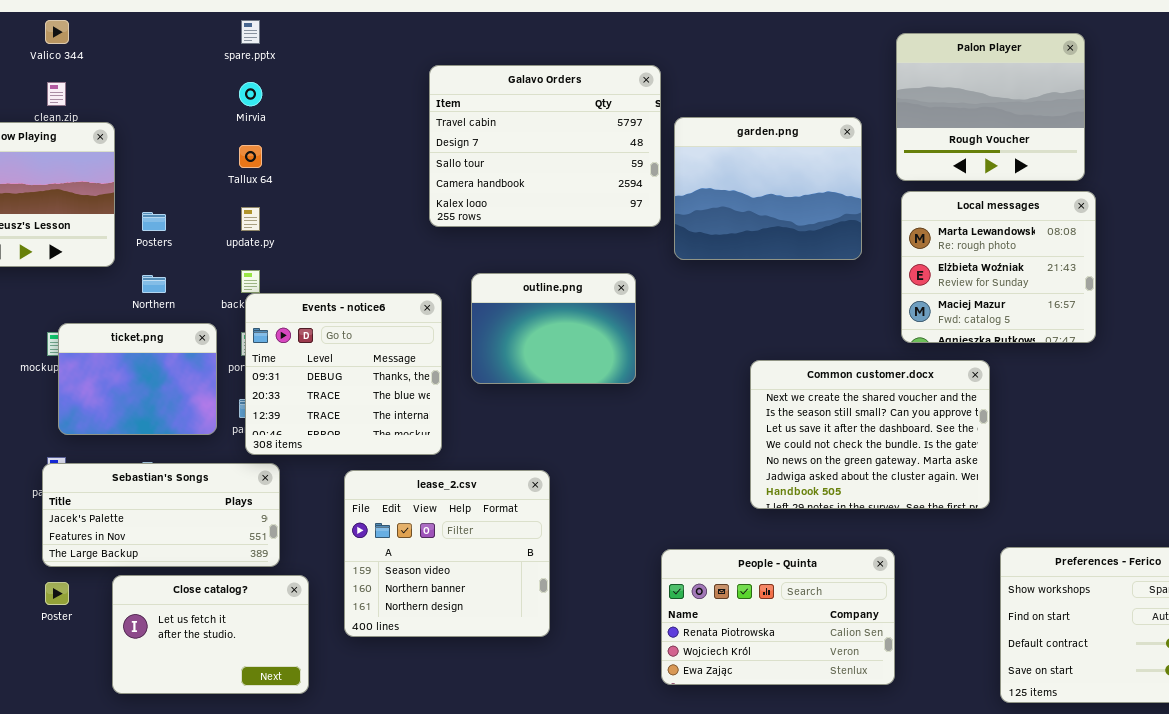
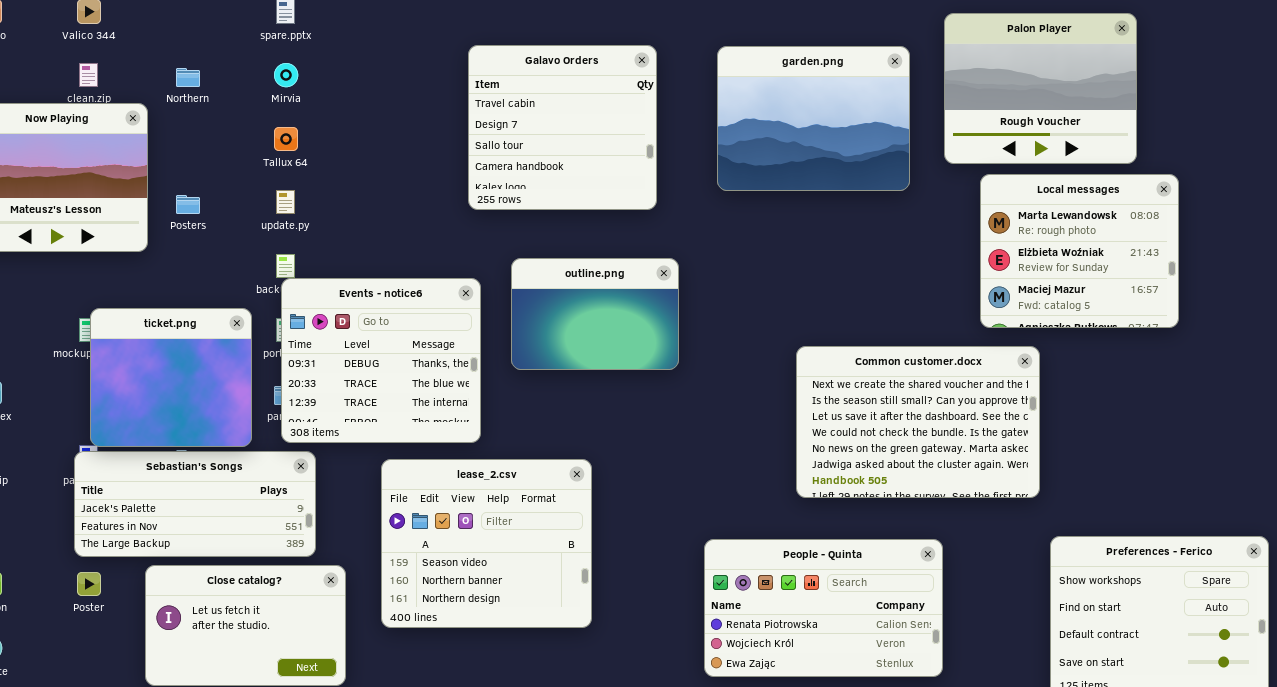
Galavo Orders: [429,65,661,227] -> [468,45,657,210], resized
garden.png: [674,117,862,260] -> [717,46,910,191], moved
Local messages: [901,191,1096,343] -> [980,174,1179,328], moved
Northern: [142,275,166,293] -> [176,68,200,87], moved
ticket.png: [58,323,217,435] -> [90,308,252,447], resized

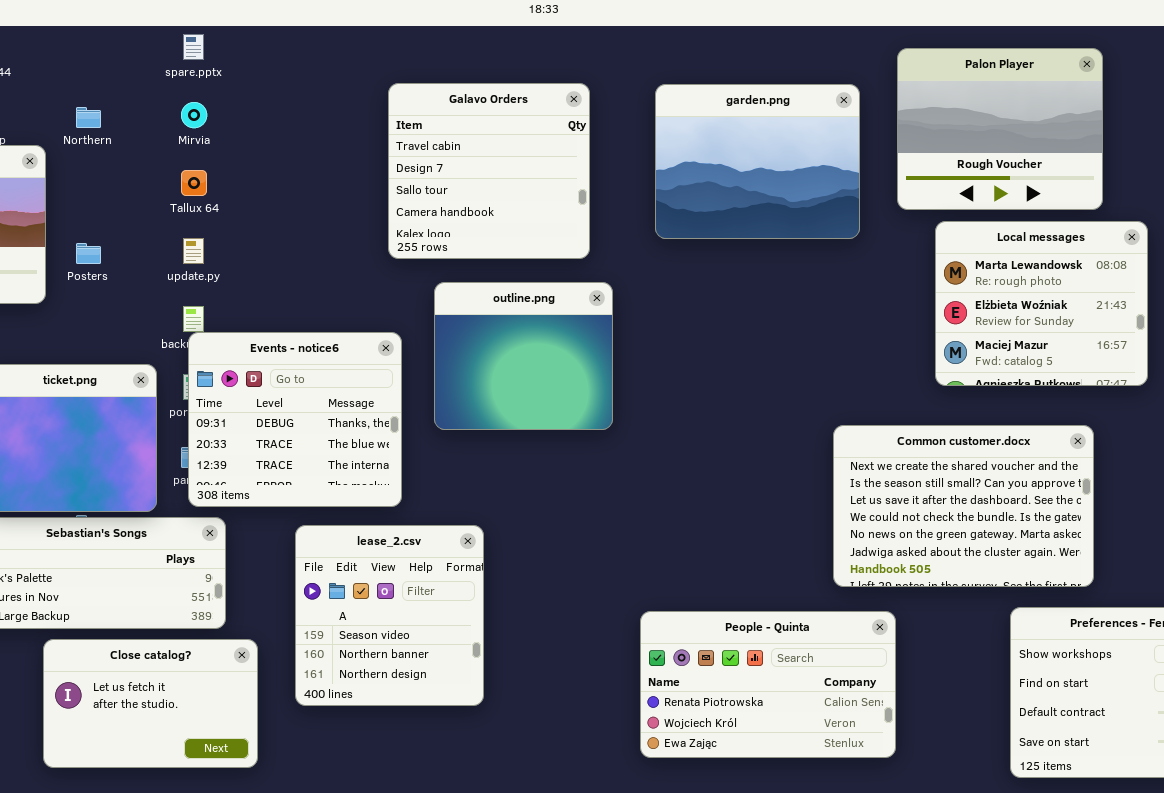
outline.png: [511,258,679,370] -> [434,282,613,430], resized
Common customer.docx: [796,346,1040,498] -> [833,425,1094,587], moved
lease_2.csv: [381,459,592,628] -> [295,525,484,706], resized

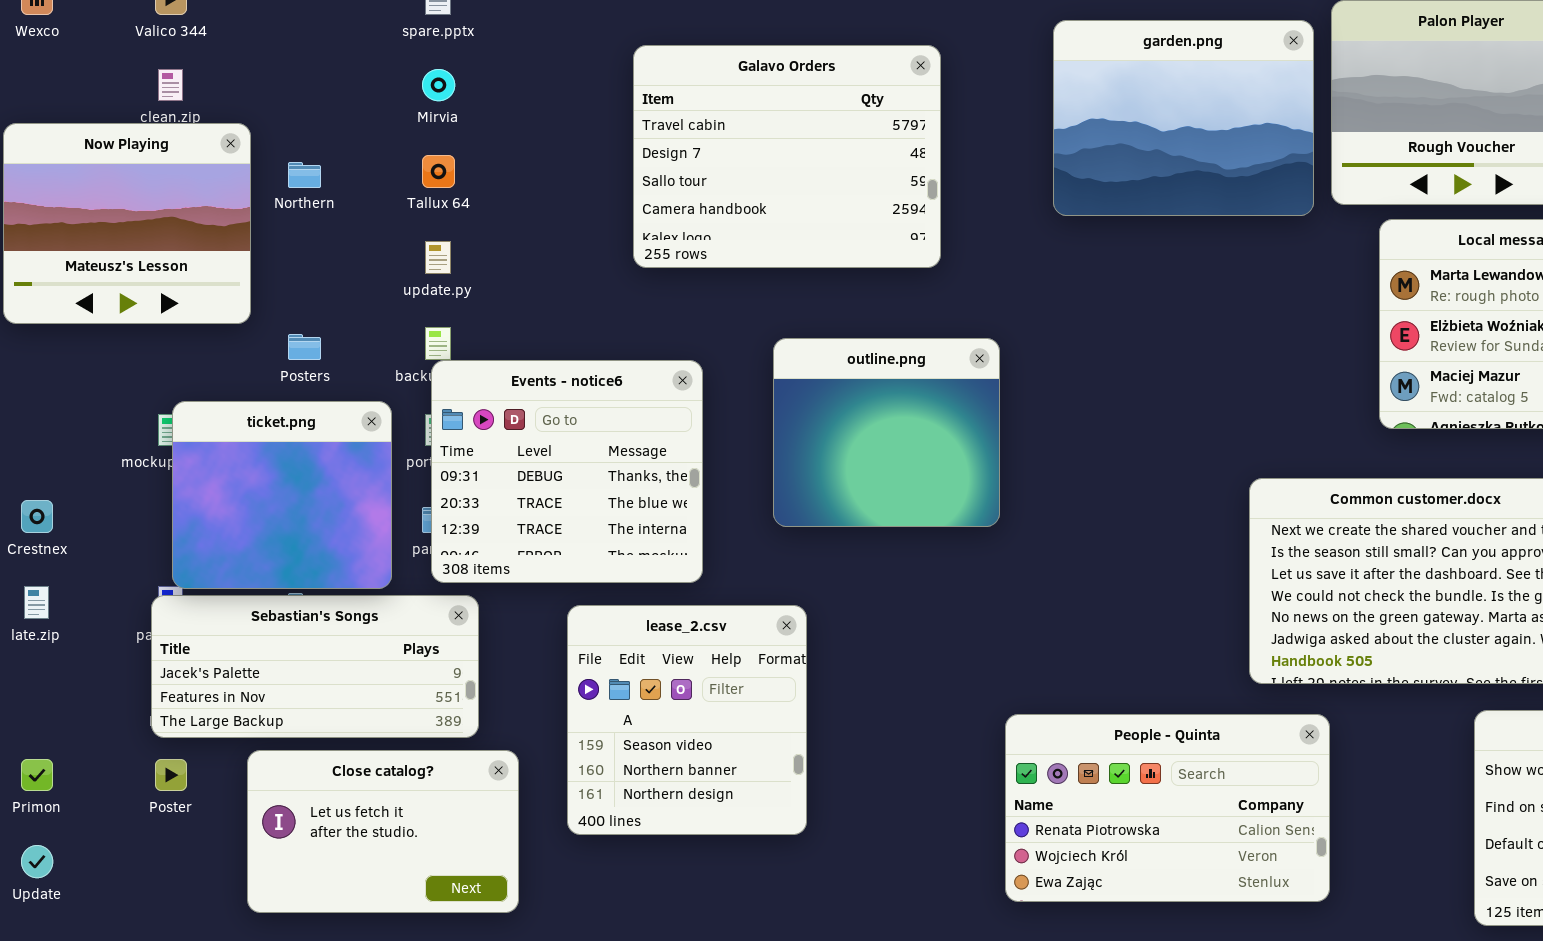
Galavo Orders: [388,83,590,259] -> [633,45,941,268], resized
garden.png: [655,84,860,239] -> [1053,20,1314,216], moved
Northern: [76,107,101,128] -> [288,162,321,188], moved
Posters: [76,243,101,264] -> [288,334,321,360], moved
outline.png: [434,282,613,430] -> [773,338,1000,527], moved

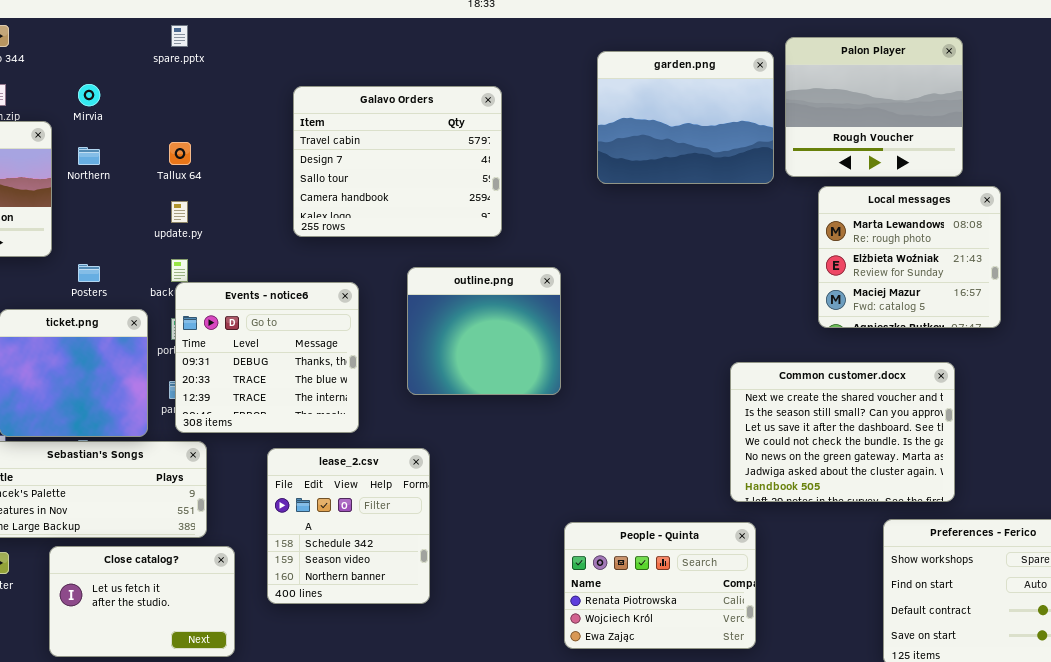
Galavo Orders: [633,45,941,268] -> [293,86,502,237], moved
Mirvia: [422,69,455,101] -> [78,84,100,106], moved
lease_2.csv: [567,605,807,835] -> [267,448,430,604], scrolled up 1 row
People - Quinta: [1005,714,1330,902] -> [564,522,756,649], resized

